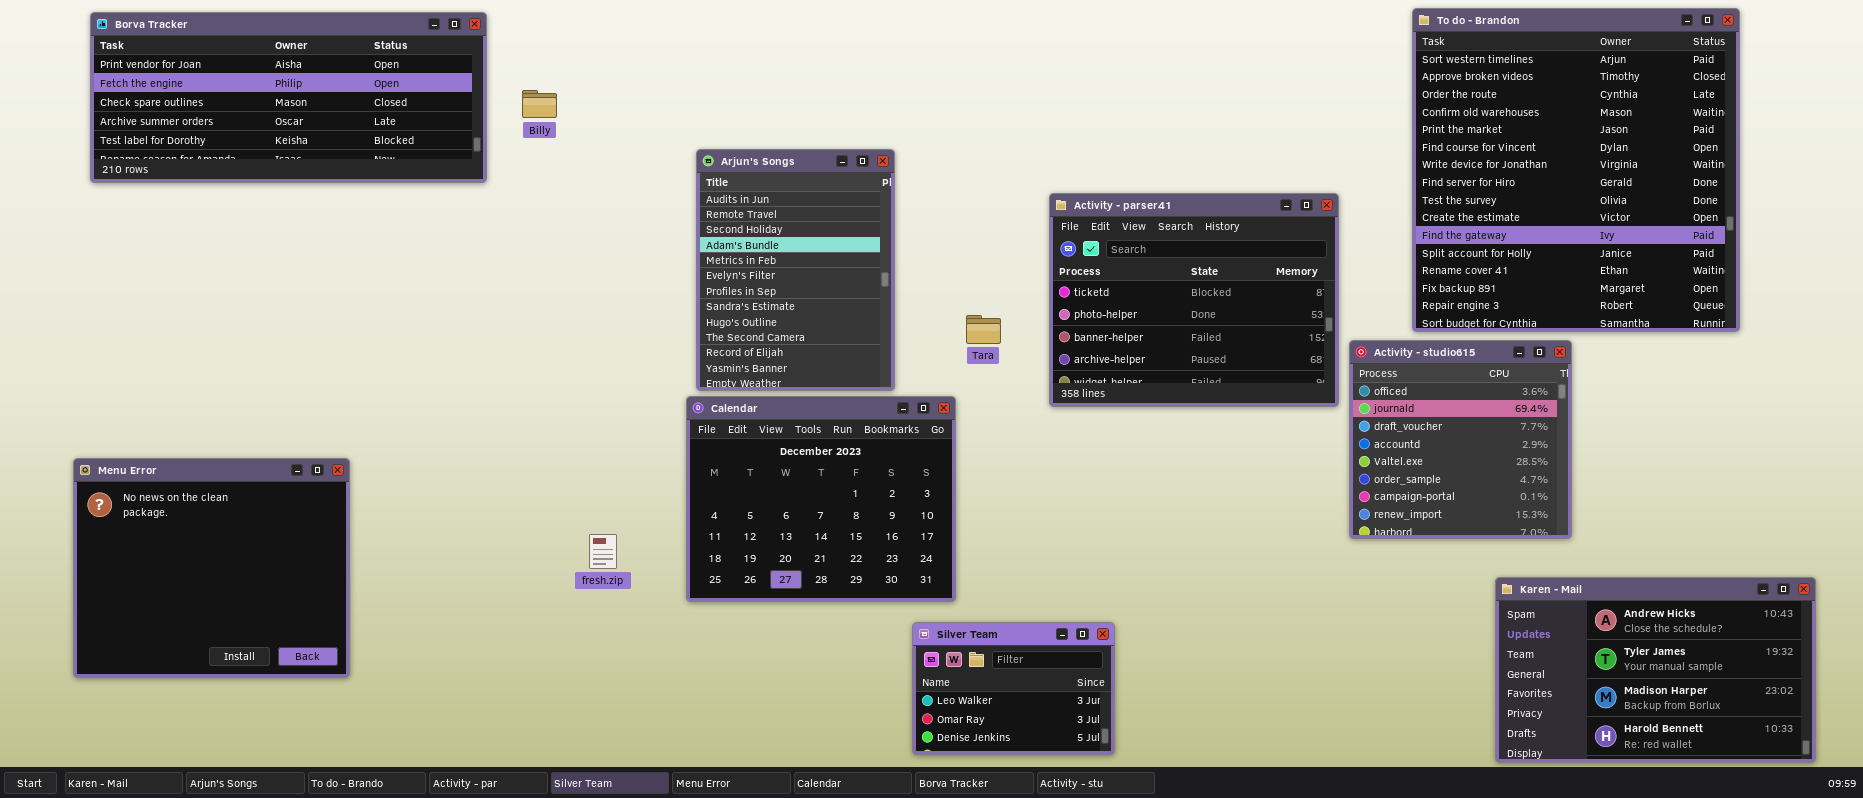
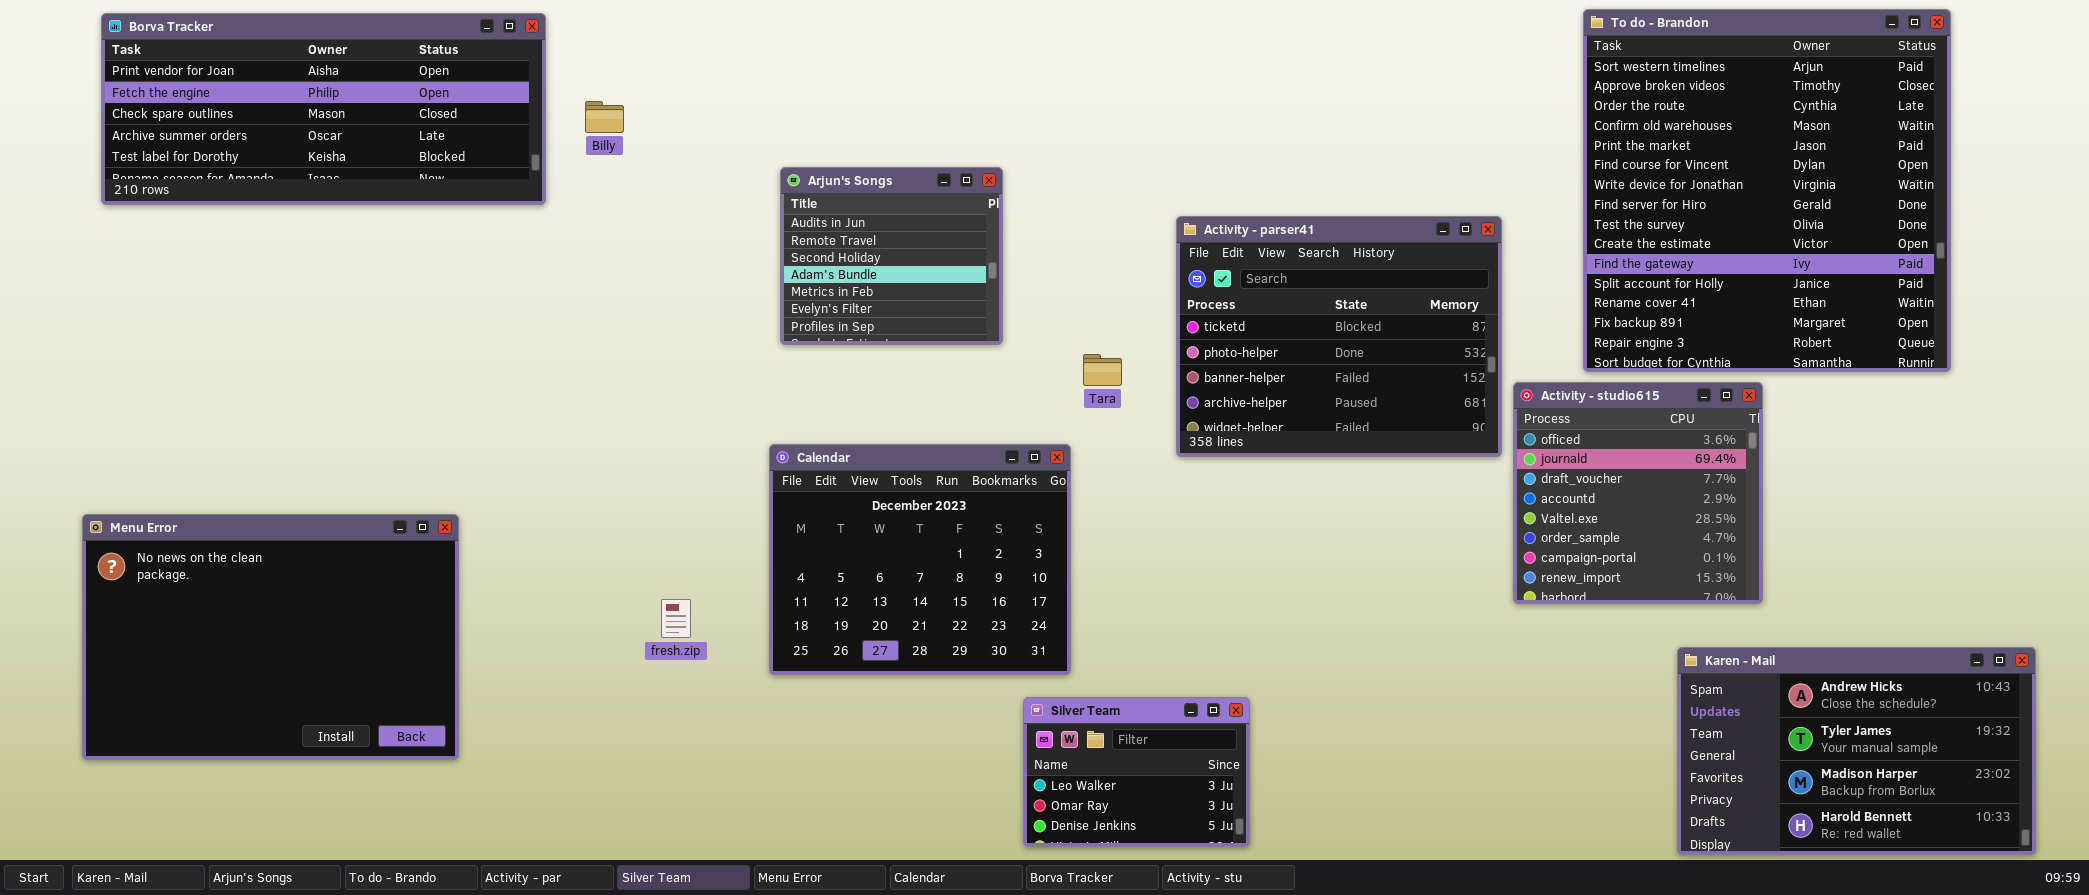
Arjun's Songs: [696,149,895,391] -> [780,167,1003,345], resized
Menu Error: [73,458,350,678] -> [82,514,459,760], resized

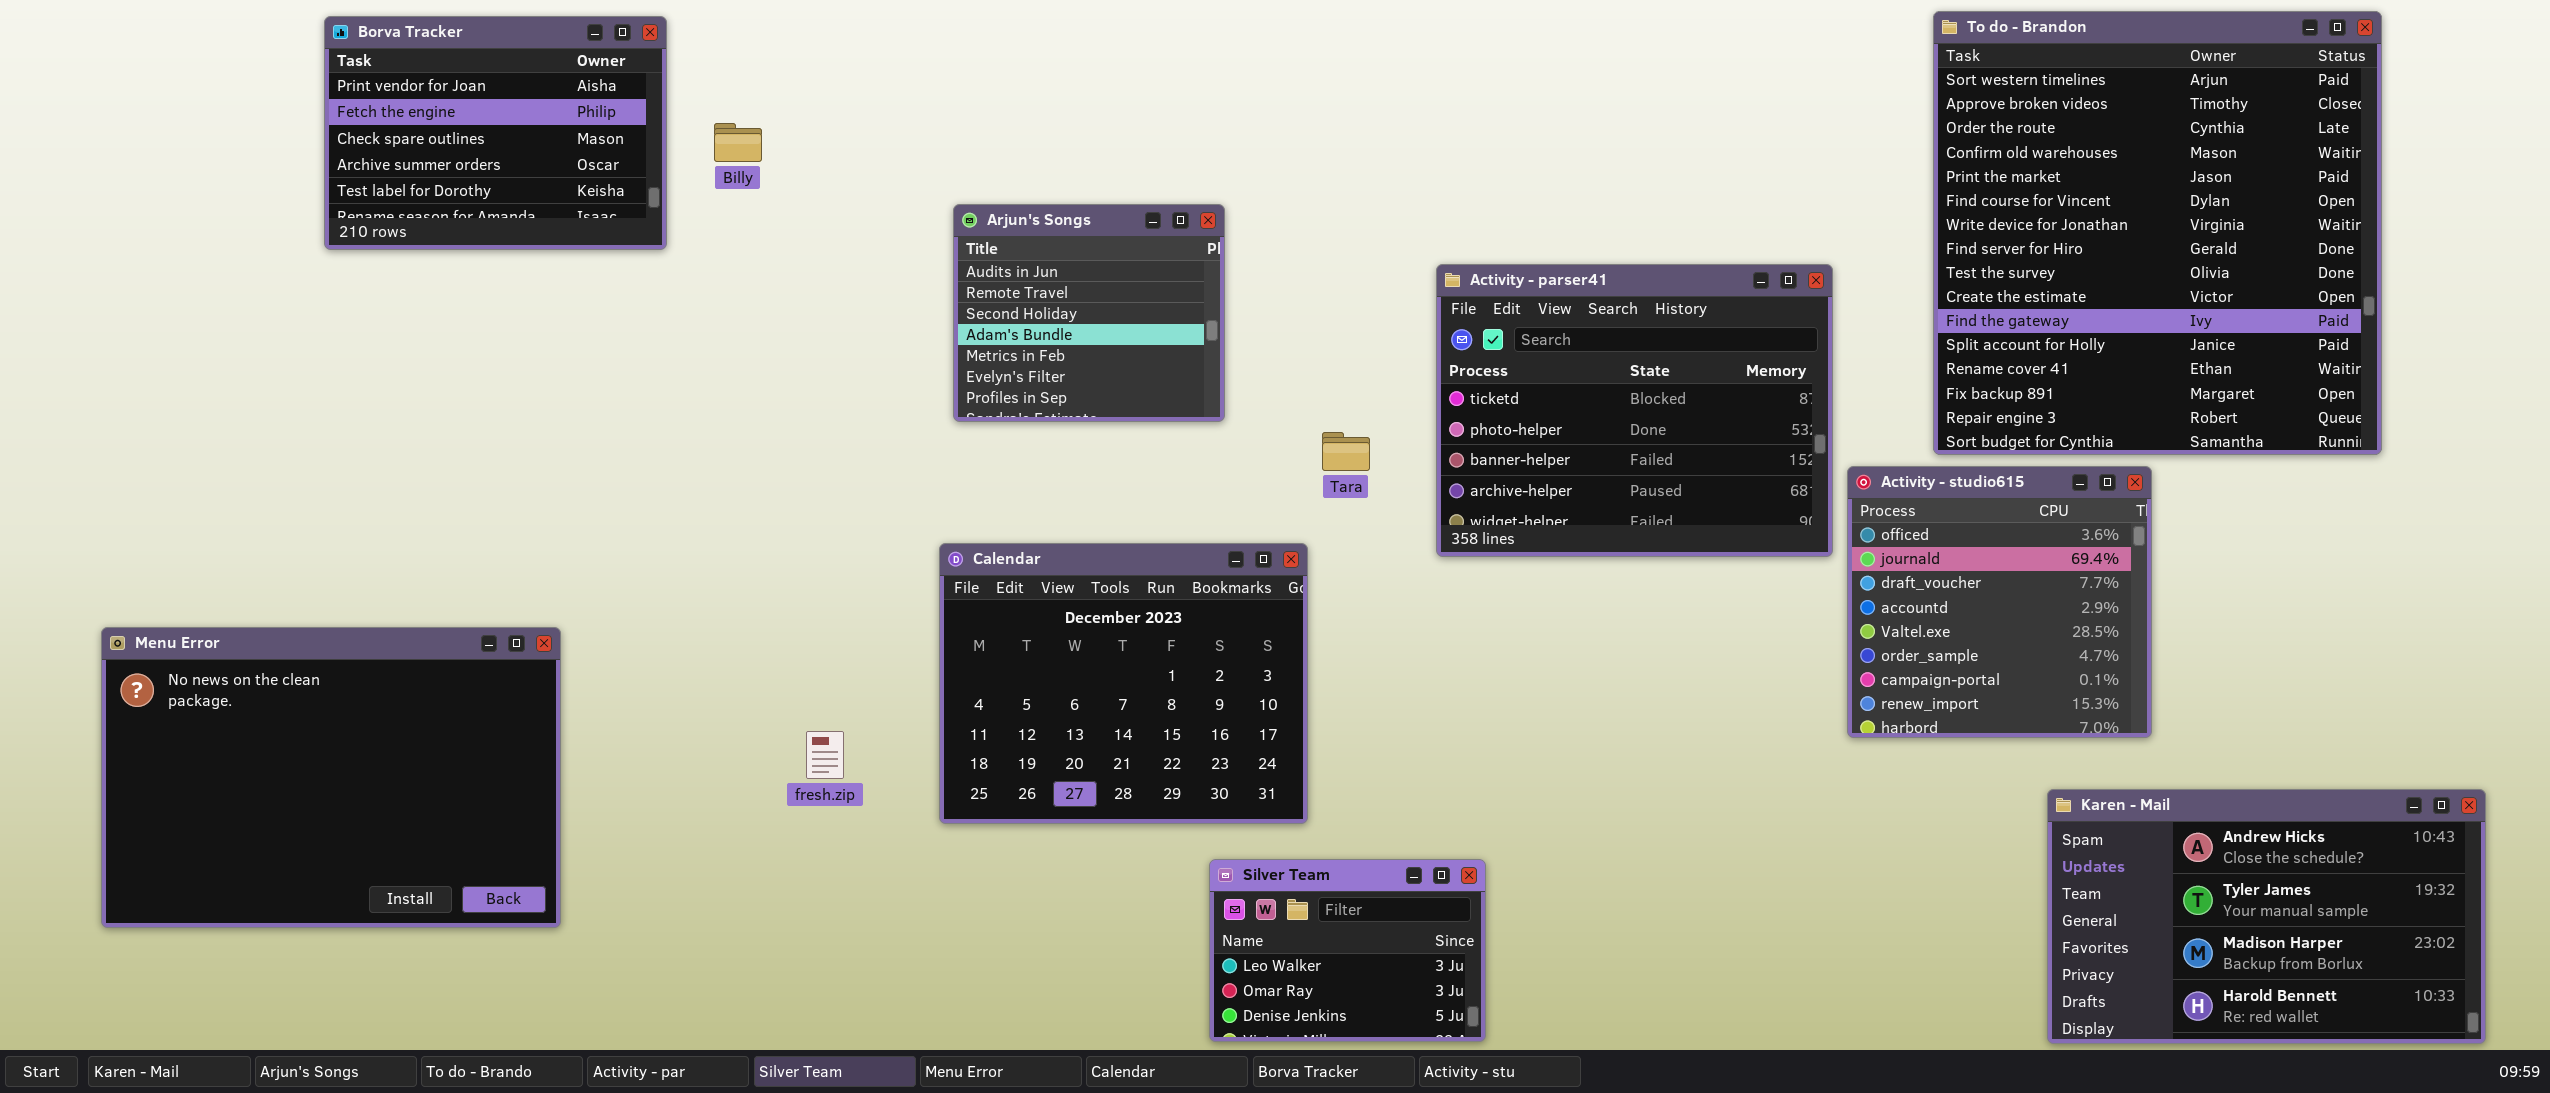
Borva Tracker: [101,13,546,205] -> [324,16,667,250], resized
Silver Team: [1023,697,1250,847] -> [1209,859,1486,1042], moved

